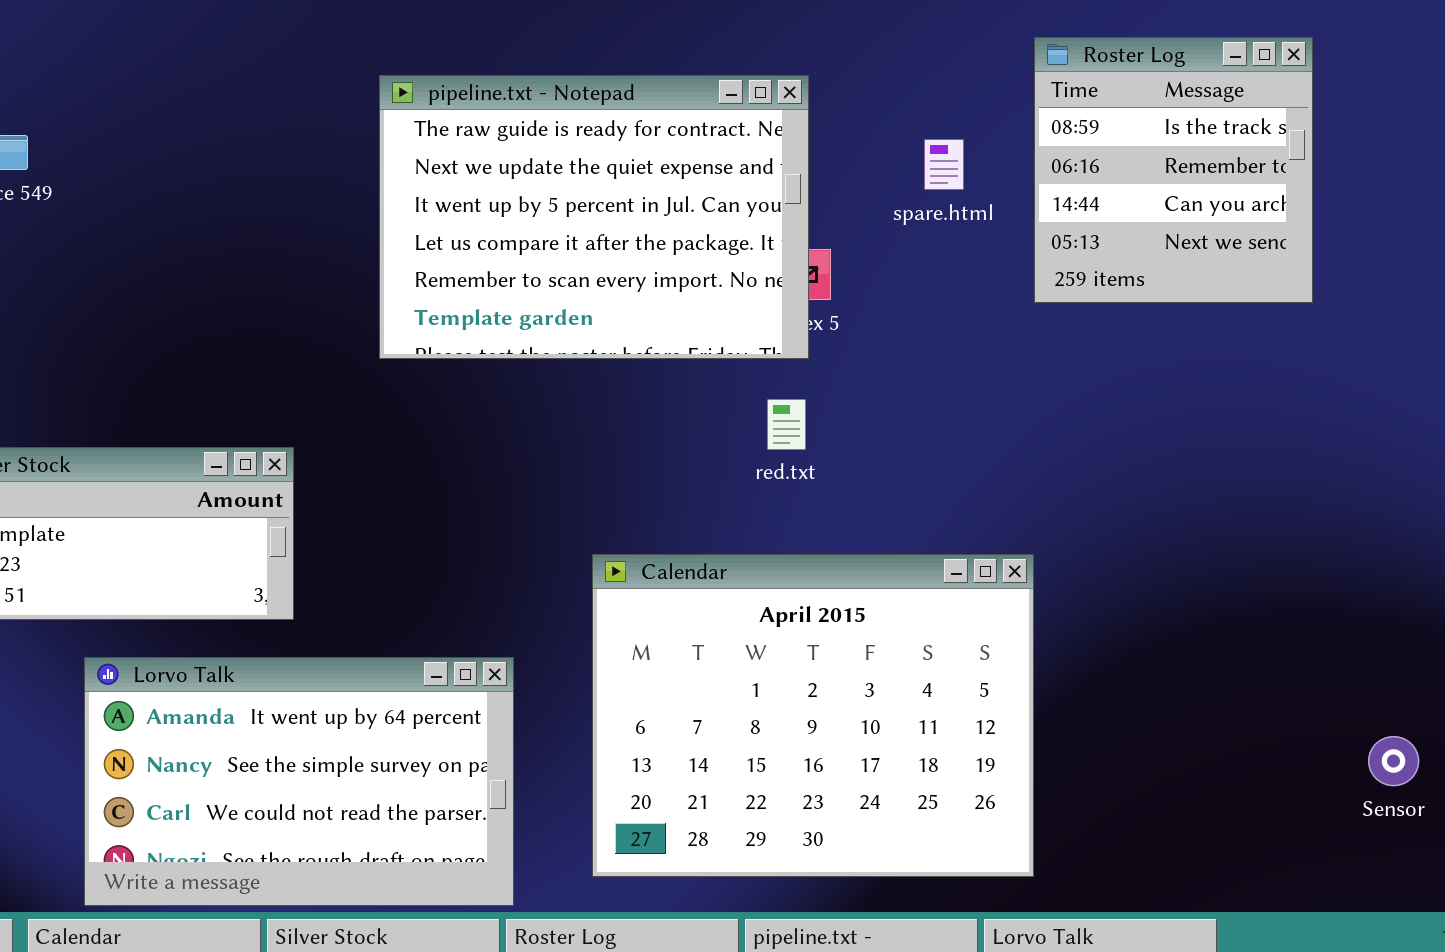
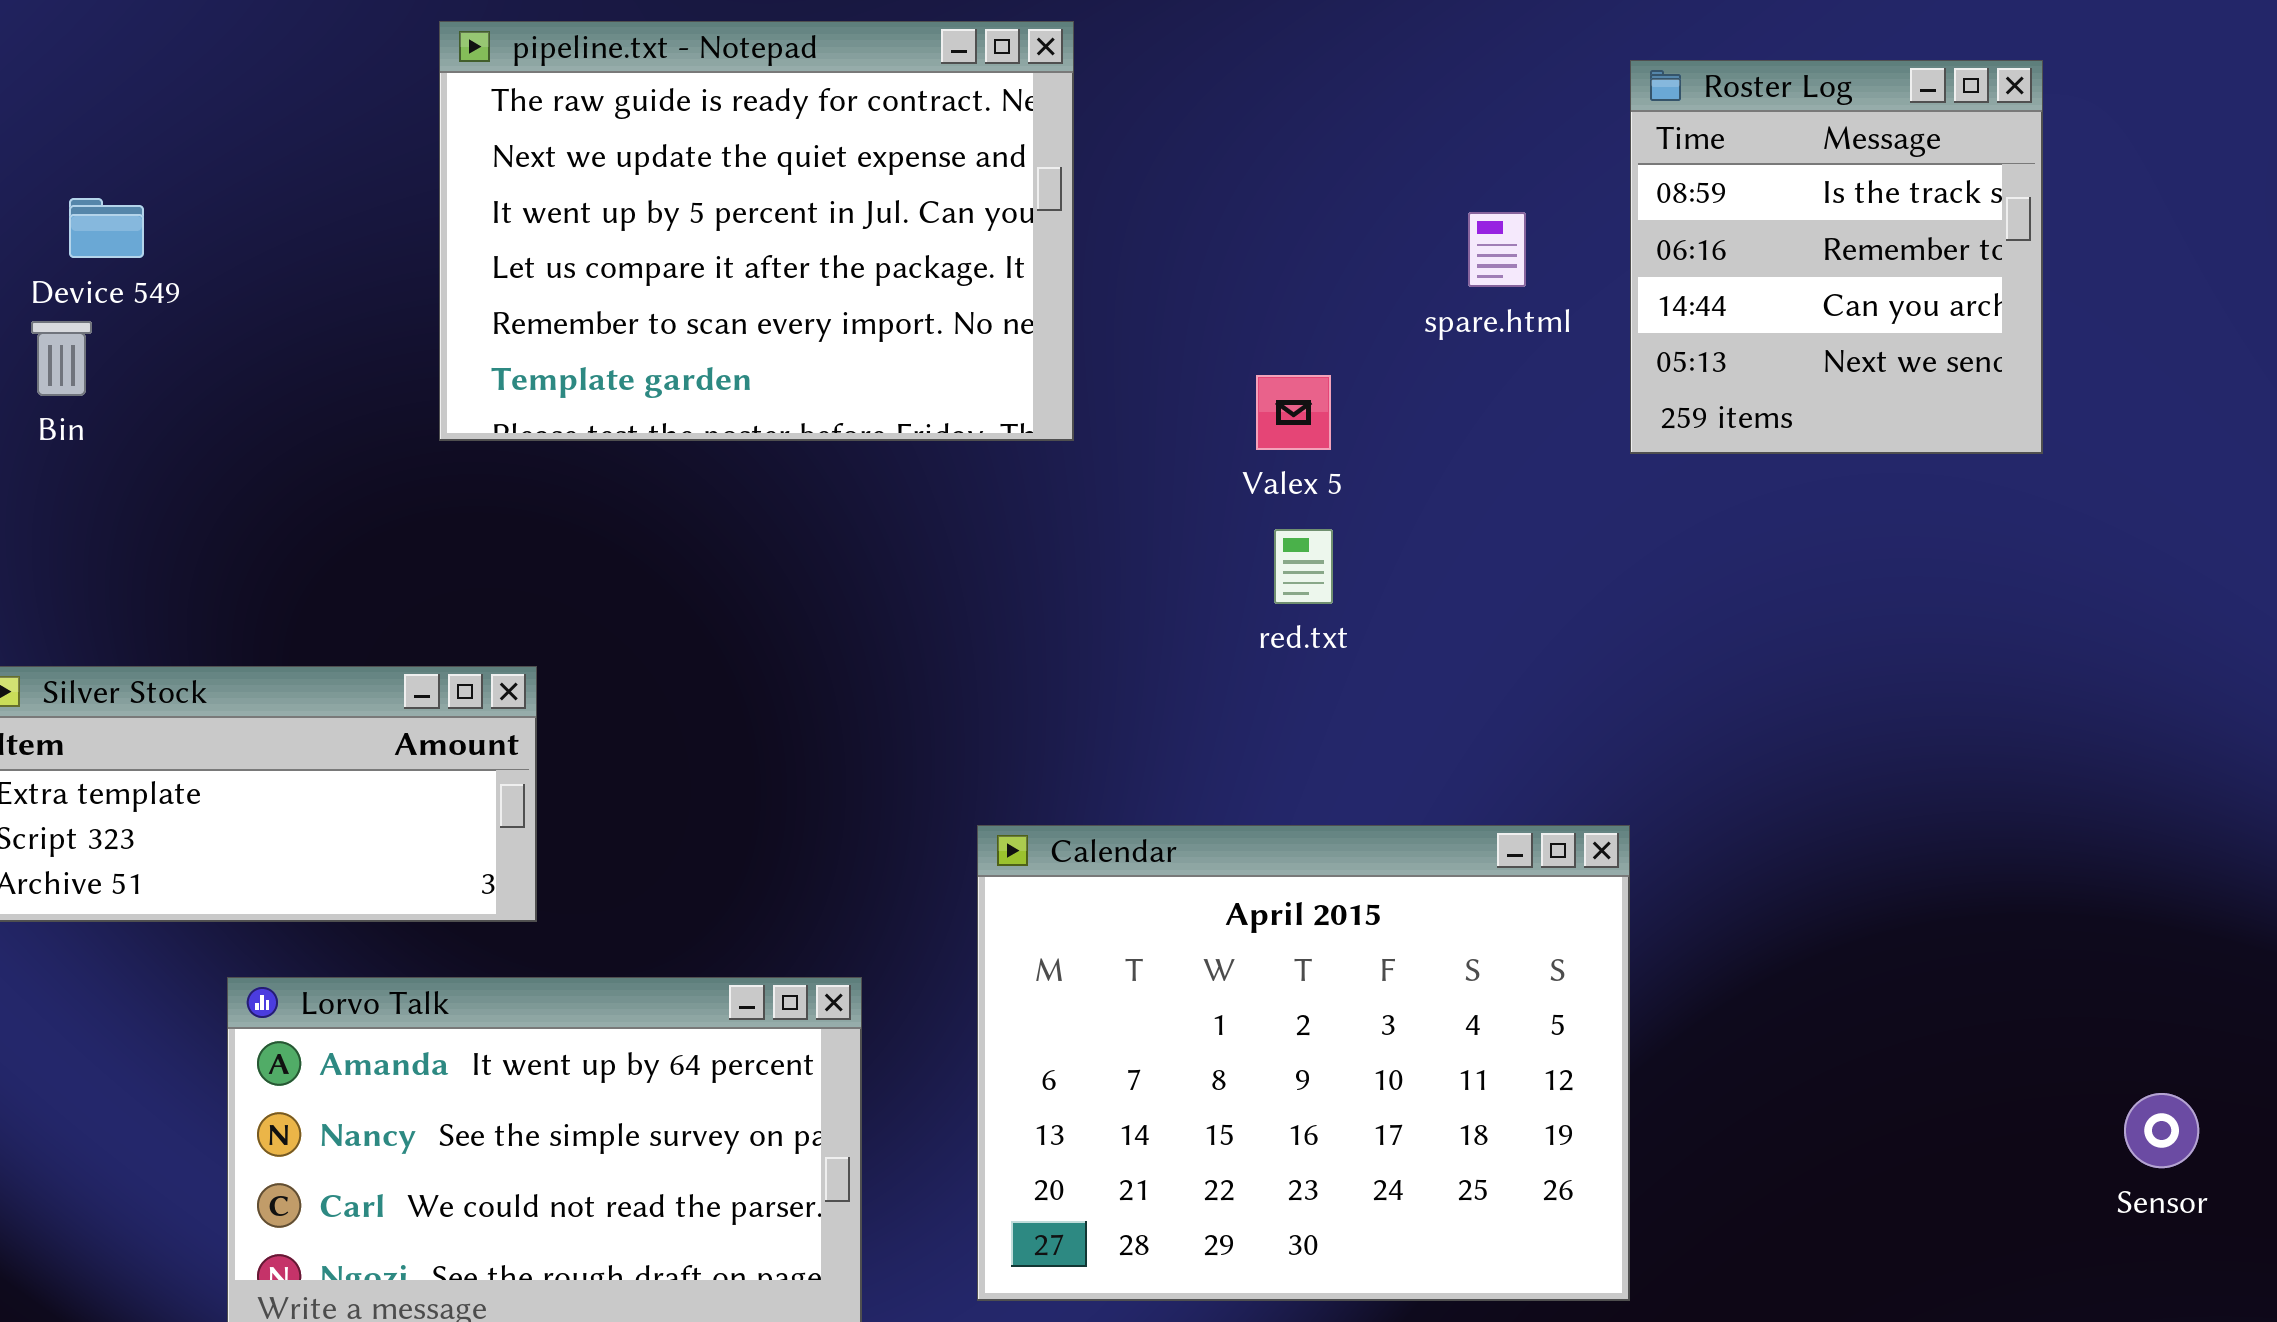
pipeline.txt - Notepad: [379,75,809,359] -> [439,21,1074,441], moved
red.txt: [767,399,806,450] -> [1274,529,1333,604], moved

